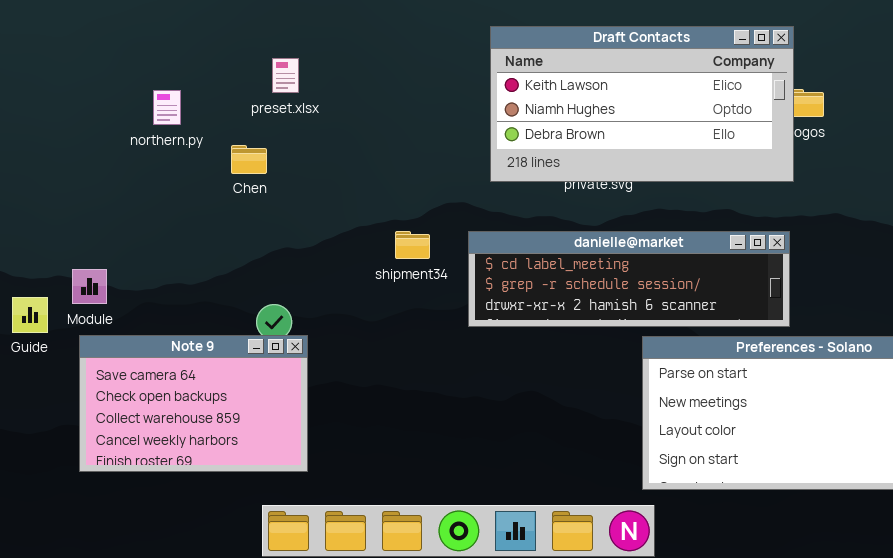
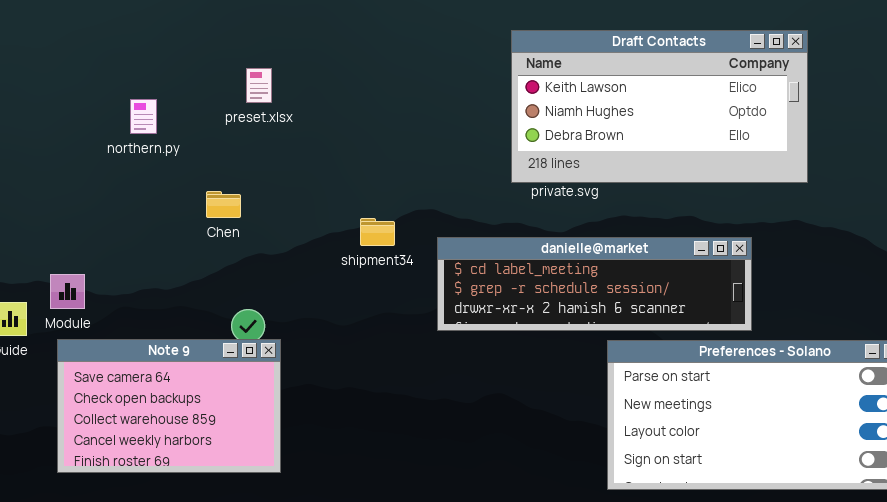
Draft Contacts: [490,26,794,182] -> [511,30,808,183], moved
Chen: [231,145,267,174] -> [206,191,241,218], moved
shipment34: [395,231,430,259] -> [360,218,395,246], moved

